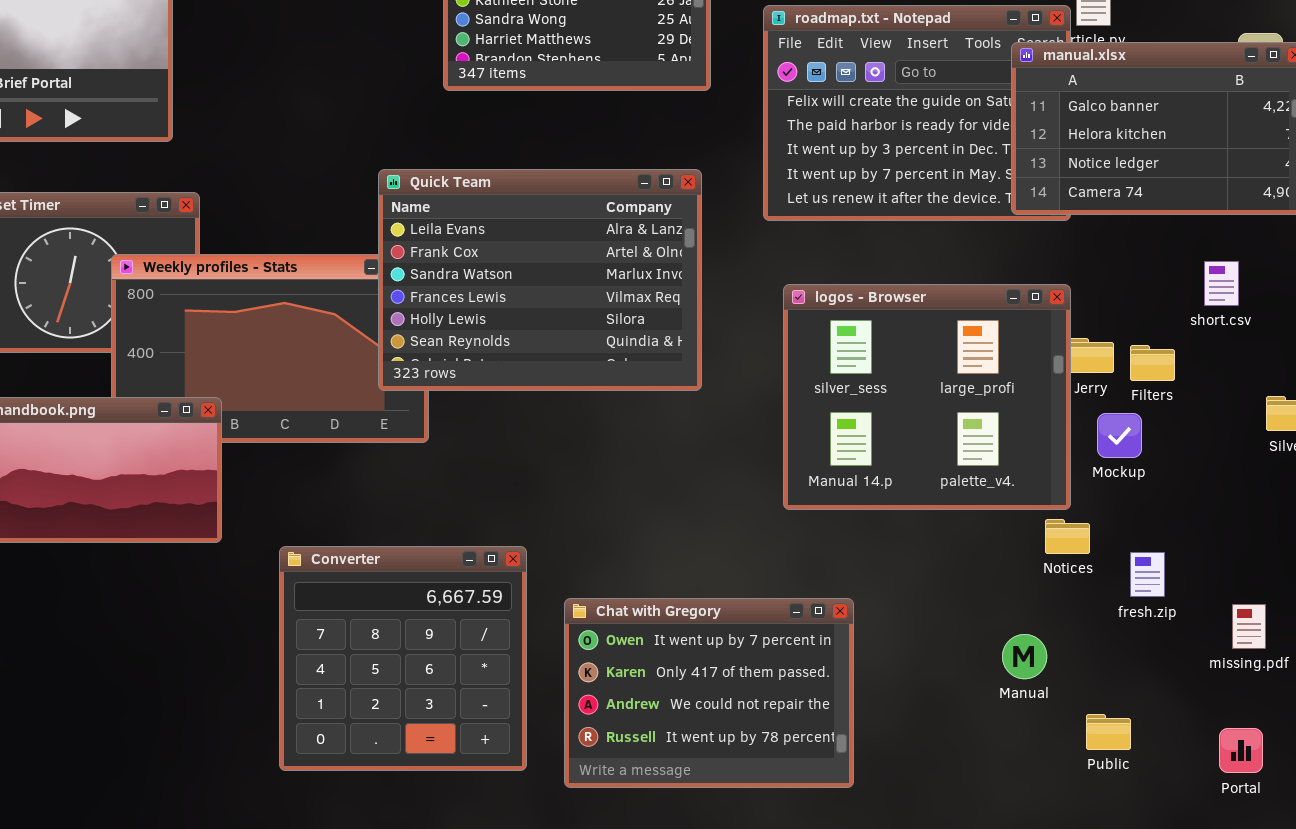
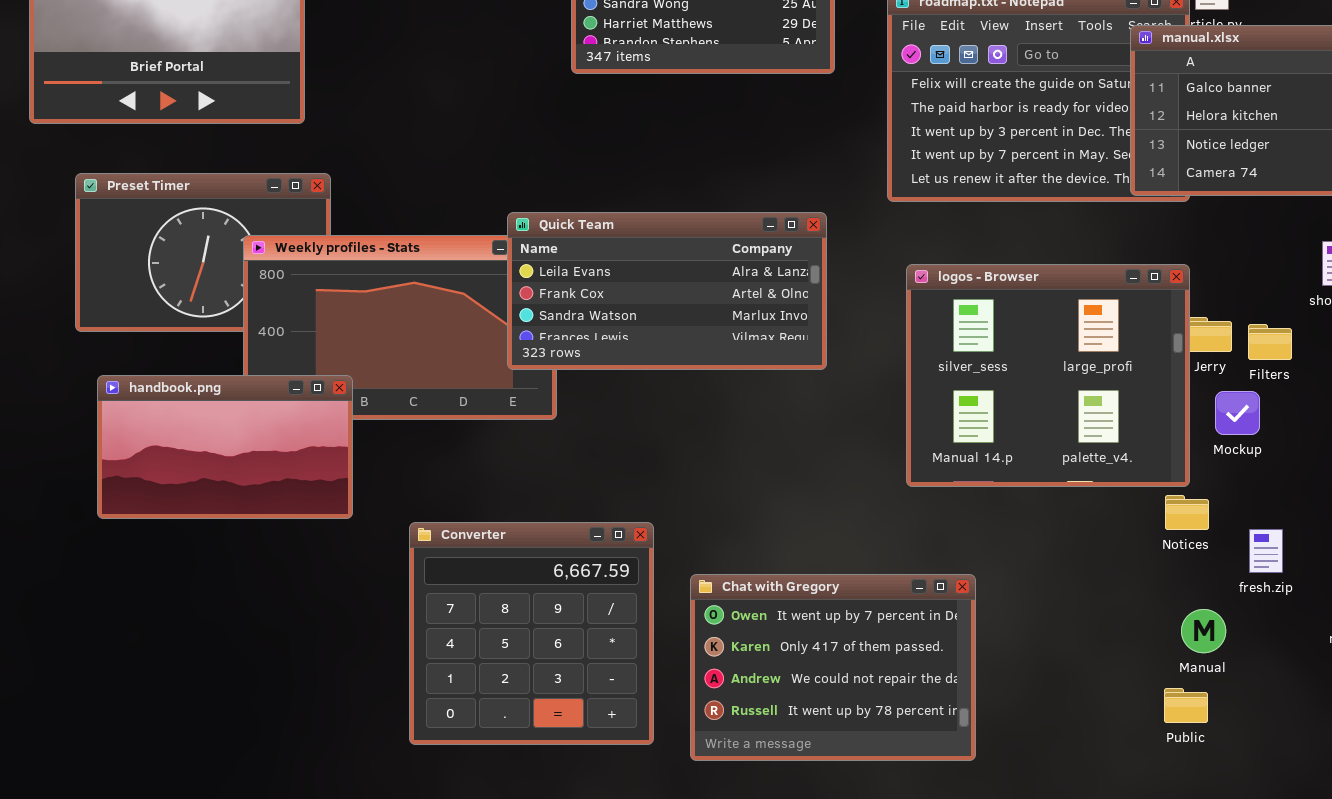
Quick Team: [378,169,702,391] -> [507,212,827,370], resized
Manual: [1002,634,1047,679] -> [1181,609,1226,653], moved
Public: [1086,714,1131,750] -> [1164,688,1208,723], moved

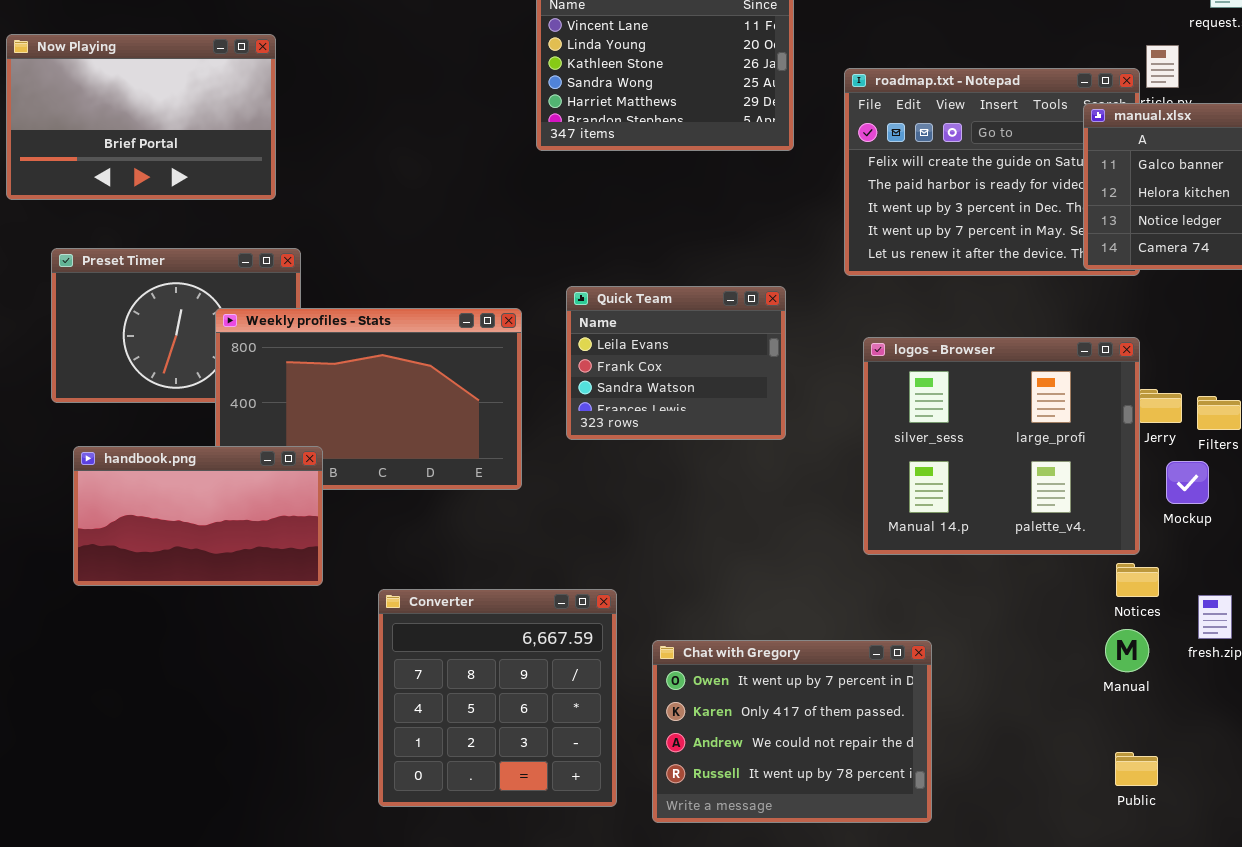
Quick Team: [507,212,827,370] -> [566,286,786,440], resized
Manual: [1181,609,1226,653] -> [1105,629,1149,672], moved

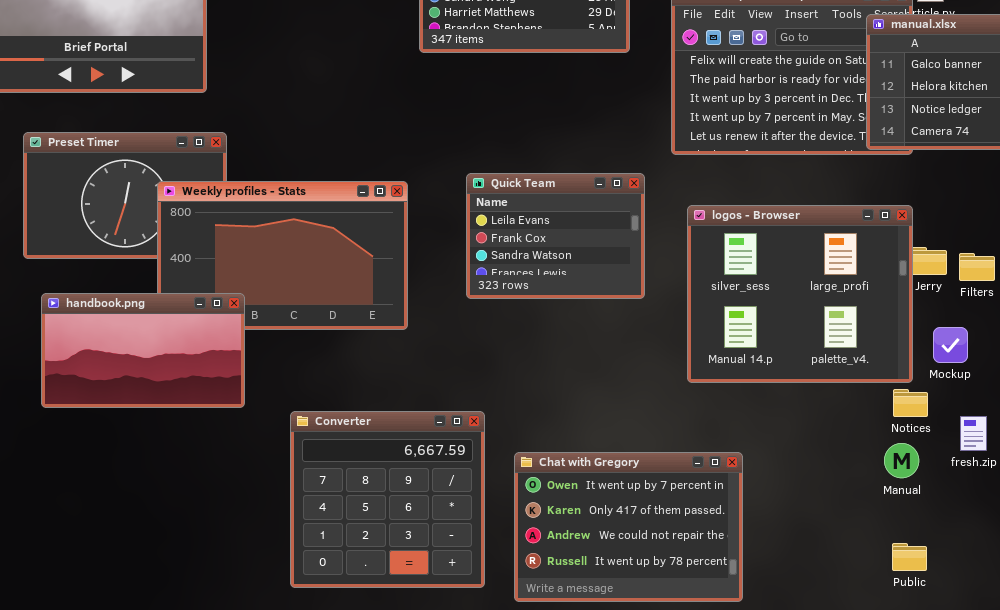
Quick Team: [566,286,786,440] -> [466,173,645,299], moved
Mockup: [1166,461,1209,504] -> [933,327,968,363], moved

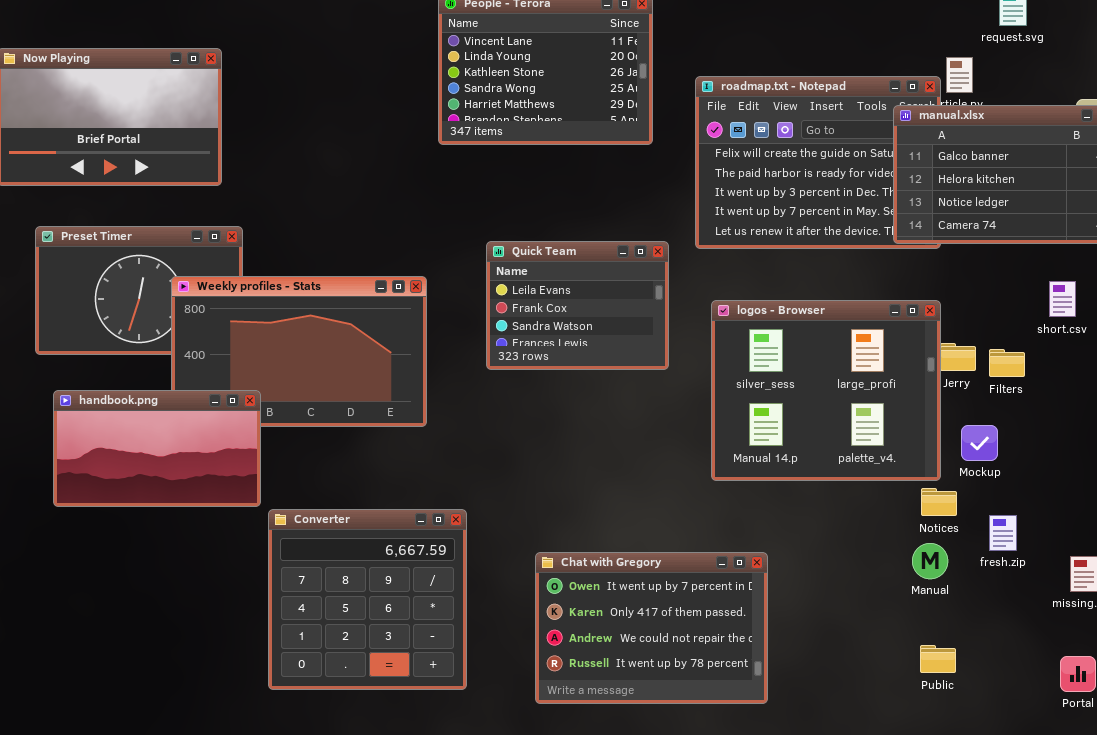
Quick Team: [466,173,645,299] -> [486,241,669,370], moved
Converter: [290,411,485,588] -> [268,509,467,690], moved

